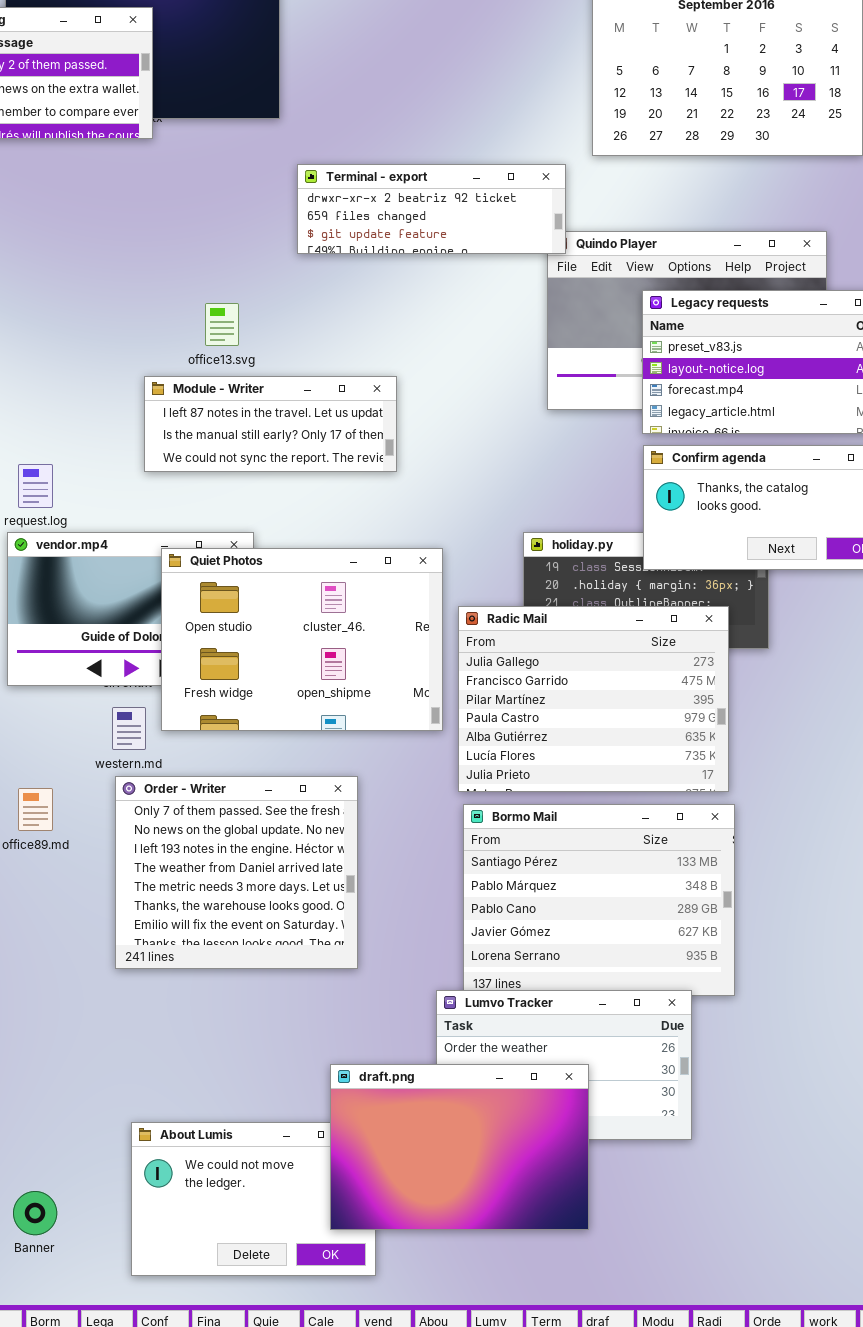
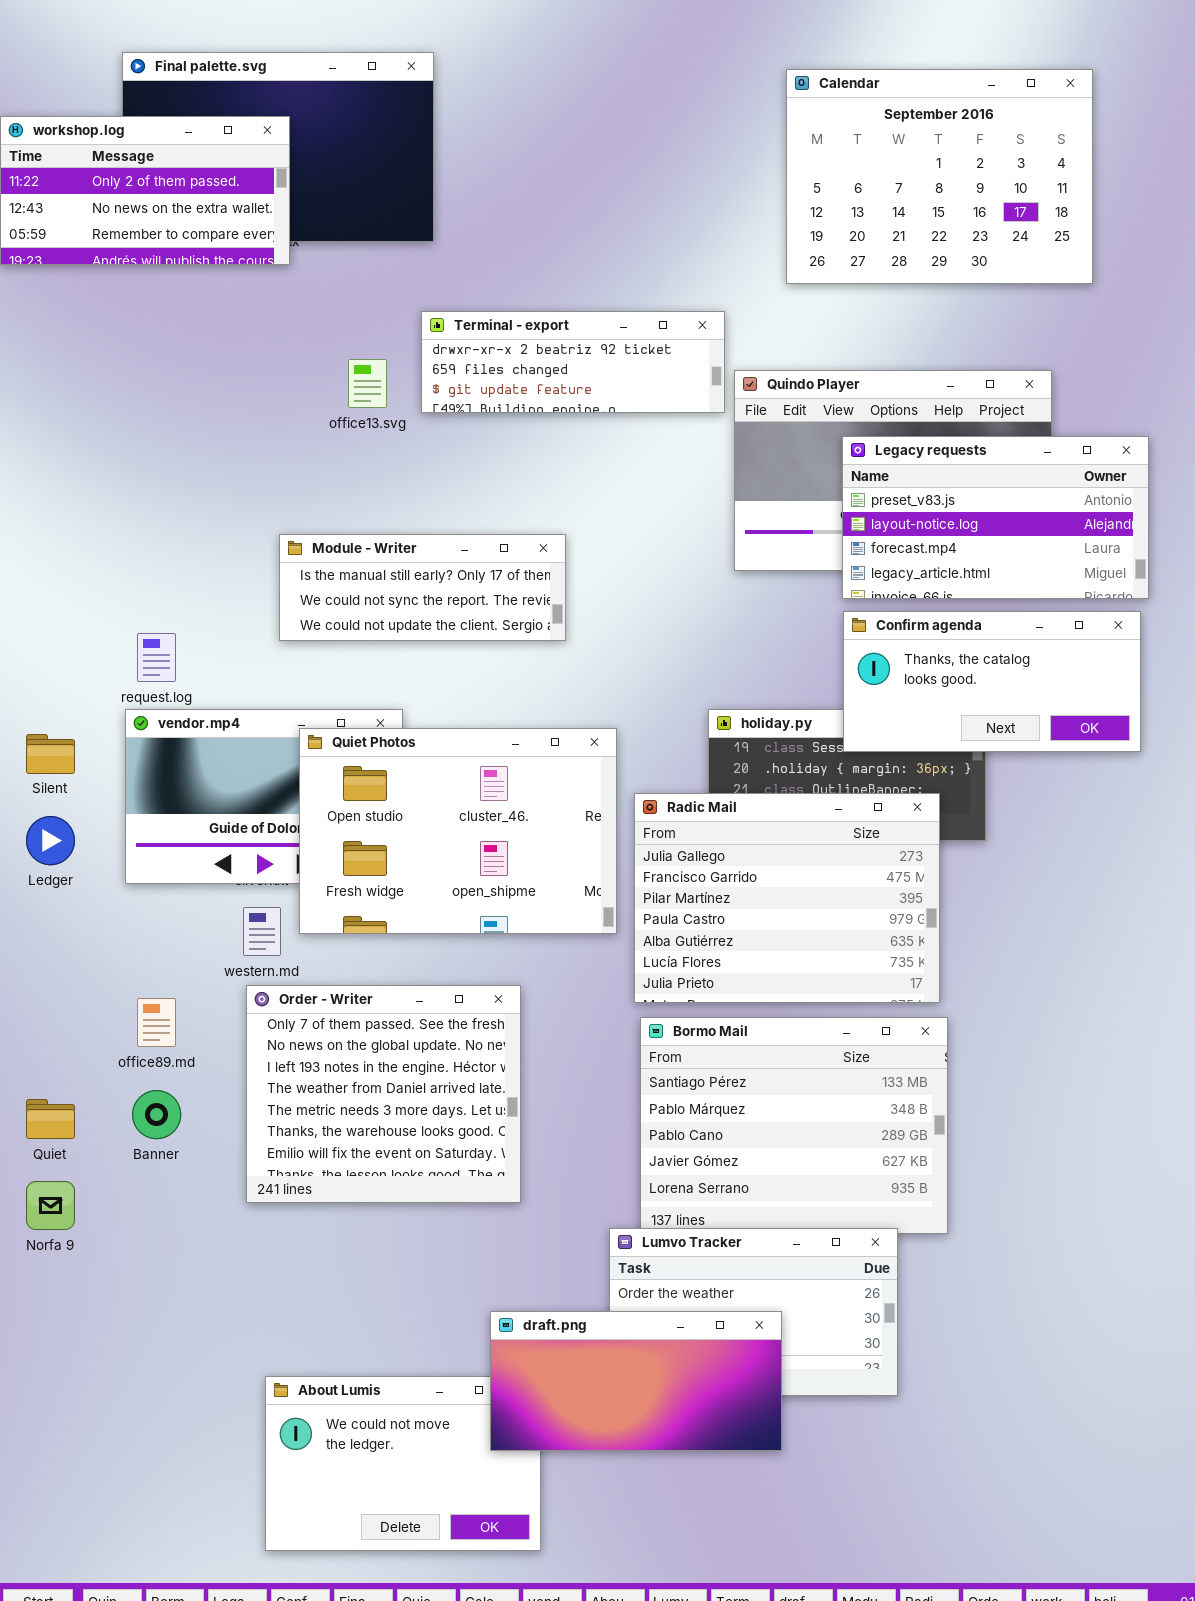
Terminal - export: [297,164,566,254] -> [421,311,725,413], moved
office13.svg: [205,303,239,346] -> [348,359,387,408], moved
Module - Writer: [144,376,397,472] -> [279,534,566,641], scrolled down 1 row
draft.png: [330,1064,589,1230] -> [490,1311,782,1451], resized
Banner: [13,1191,57,1235] -> [132,1090,181,1139], moved

